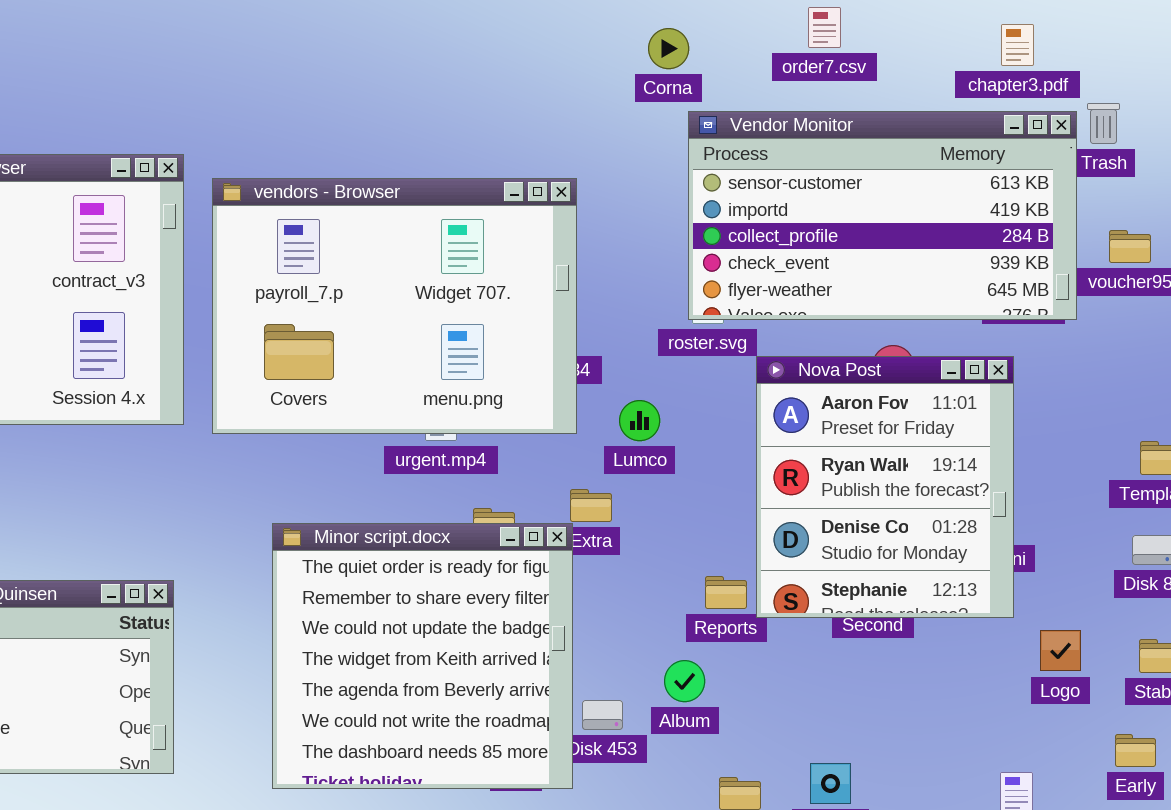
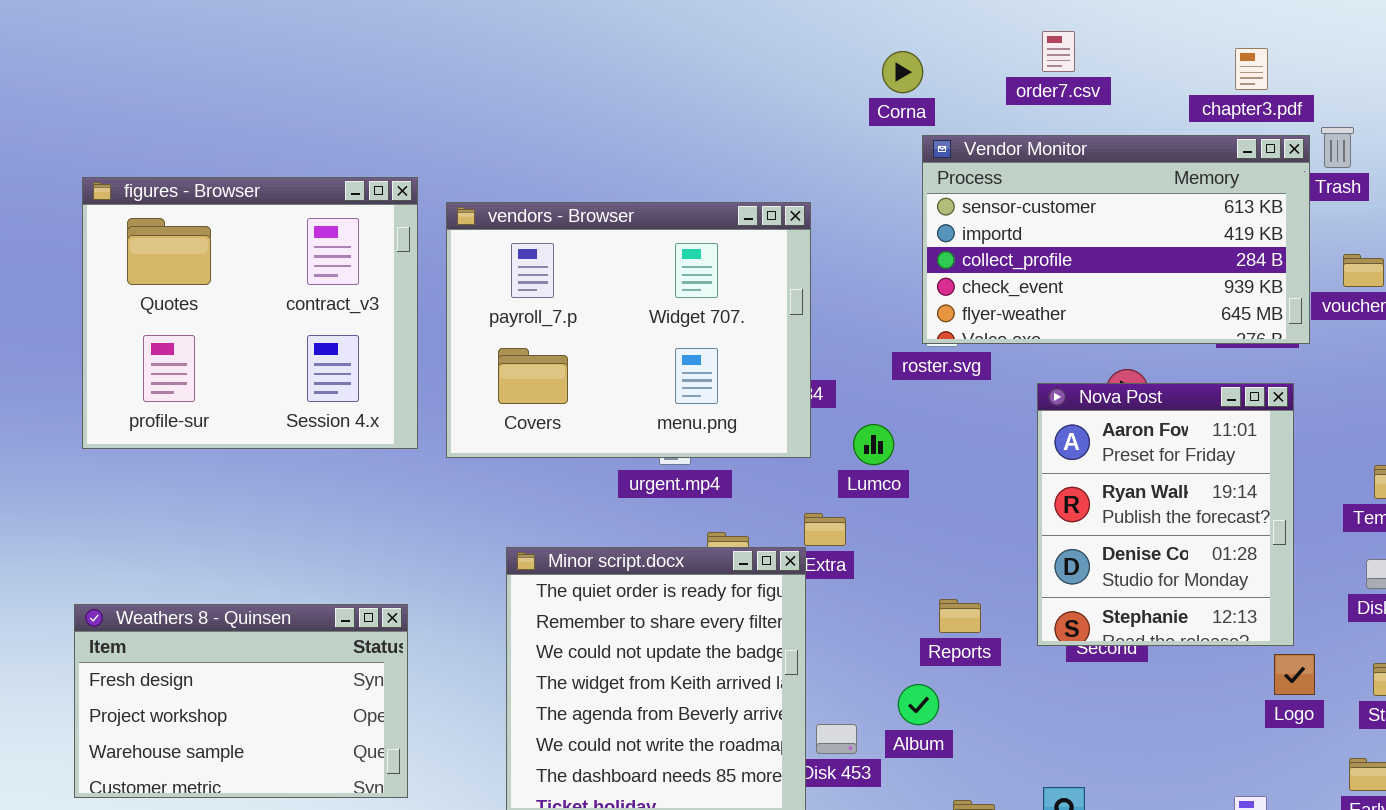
Nova Post: [756,356,1014,618] -> [1037,383,1294,646], moved

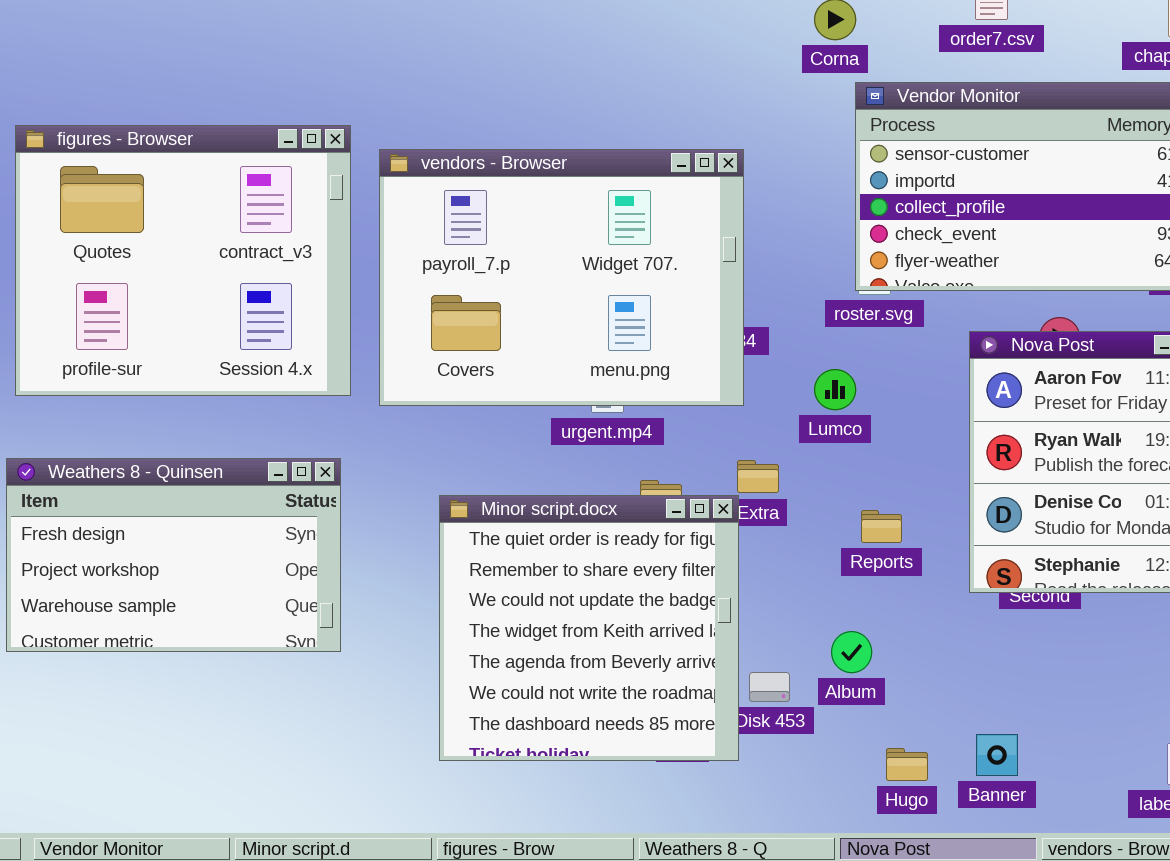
Lumco: [853,424,894,465] -> [814,369,856,410], moved
Reports: [939,599,981,633] -> [861,510,902,543], moved
Weathers 8 - Quinsen: [74,604,408,798] -> [6,458,341,652], moved

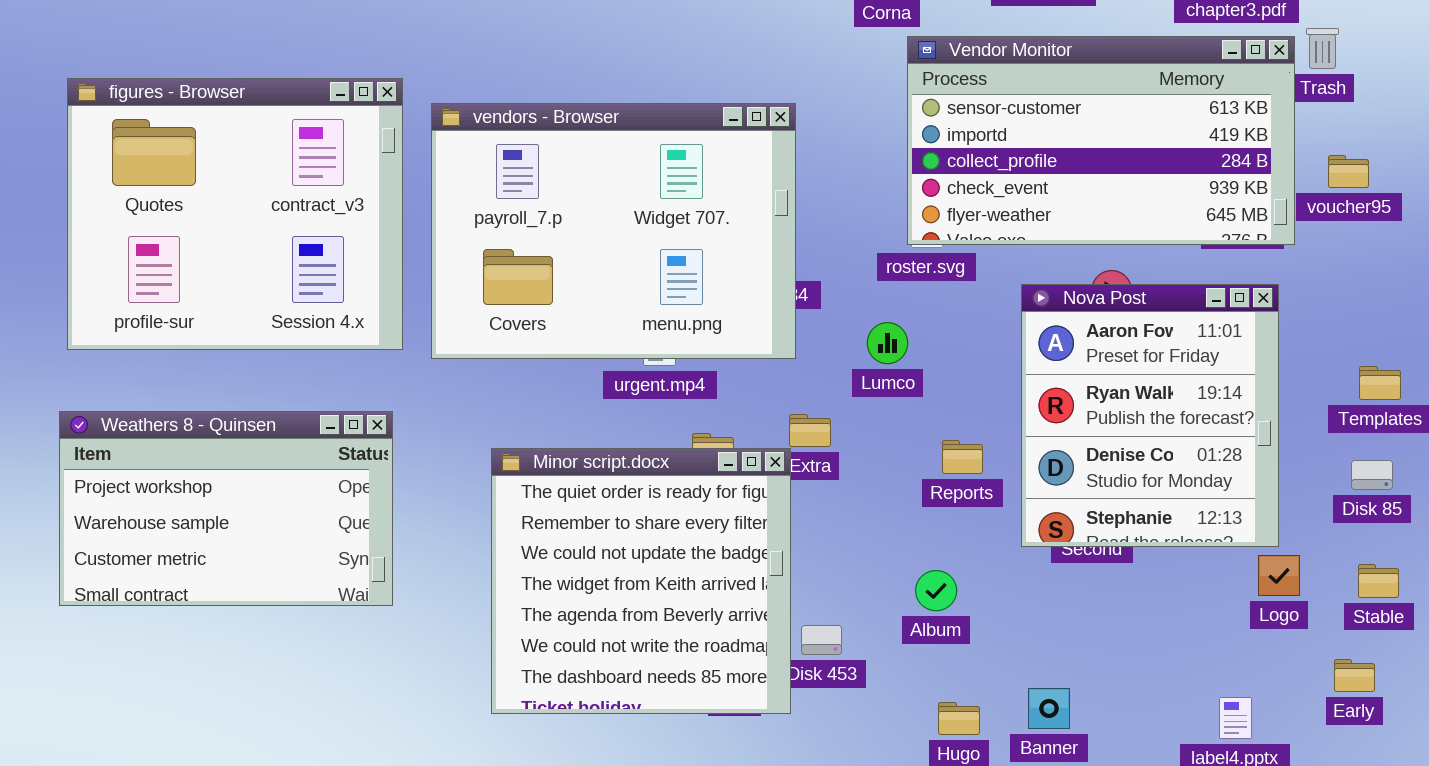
Weathers 8 - Quinsen: [6,458,341,652] -> [59,411,393,606], scrolled down 1 row
Reports: [861,510,902,543] -> [942,440,983,474], moved
Album: [831,631,872,673] -> [915,570,957,611], moved

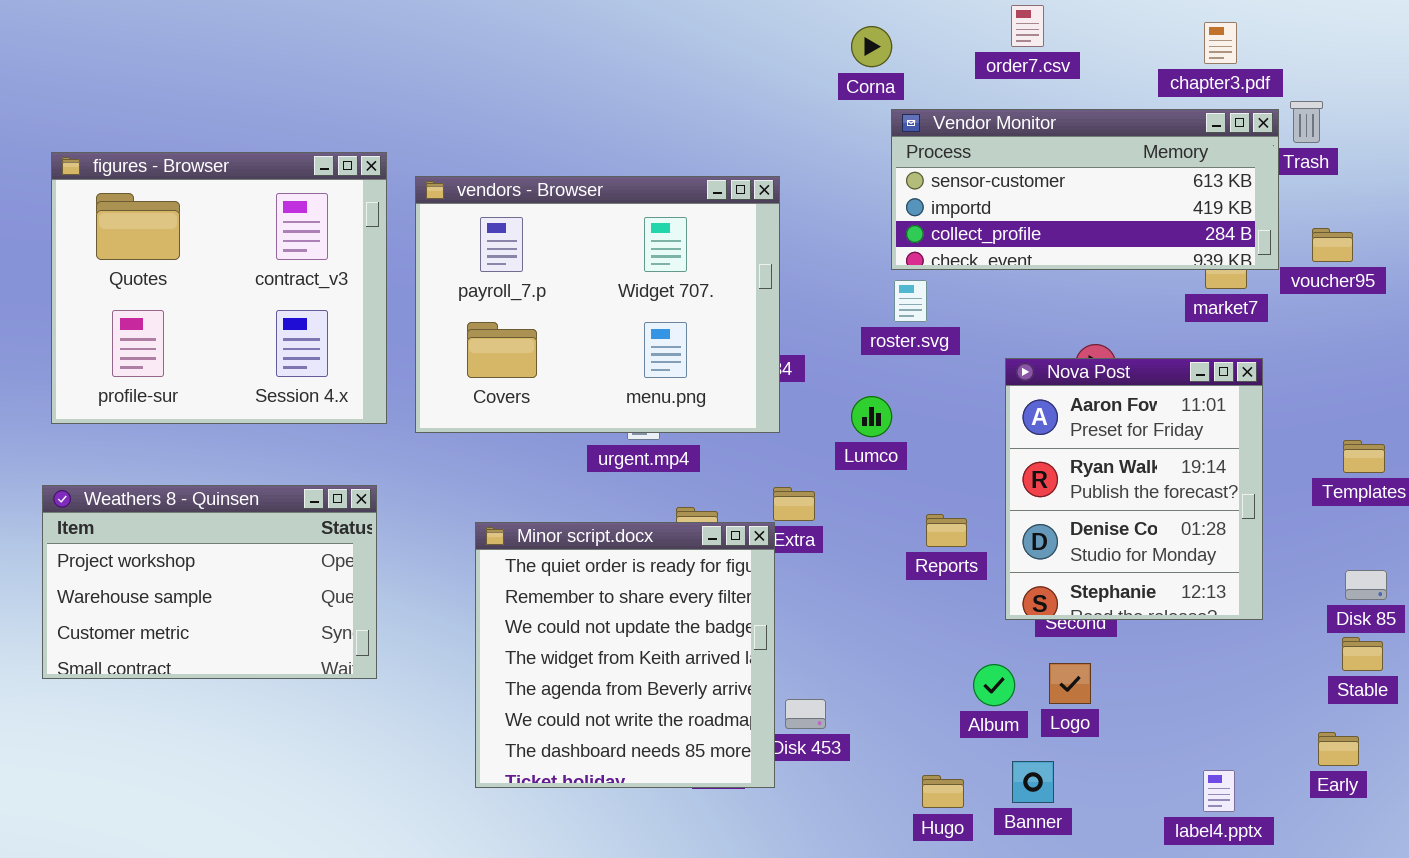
Vendor Monitor: [907,36,1295,245] -> [891,109,1279,270], resized
Disk 85: [1351,460,1393,490] -> [1345,570,1387,600], moved
Logo: [1258,555,1300,596] -> [1049,663,1091,704], moved
Album: [915,570,957,611] -> [973,664,1015,706], moved

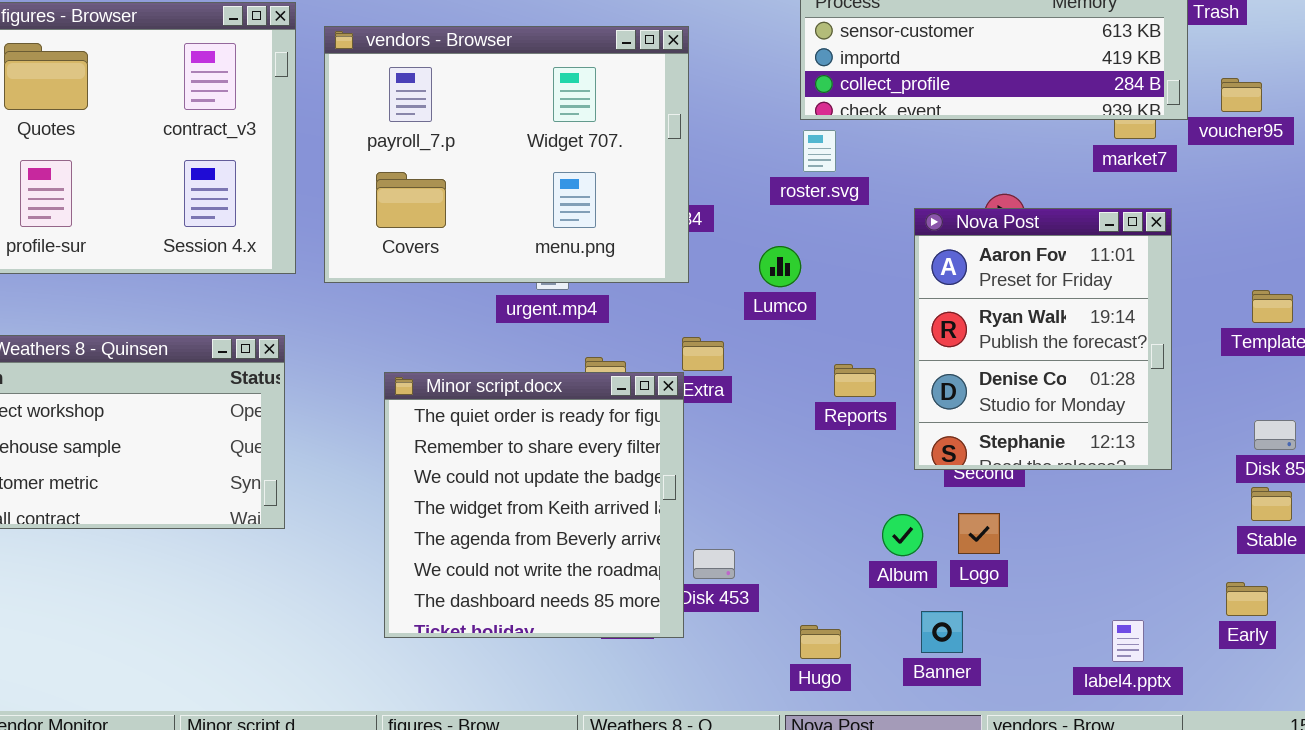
Hugo: [922,775,964,808] -> [800,625,841,659], moved

